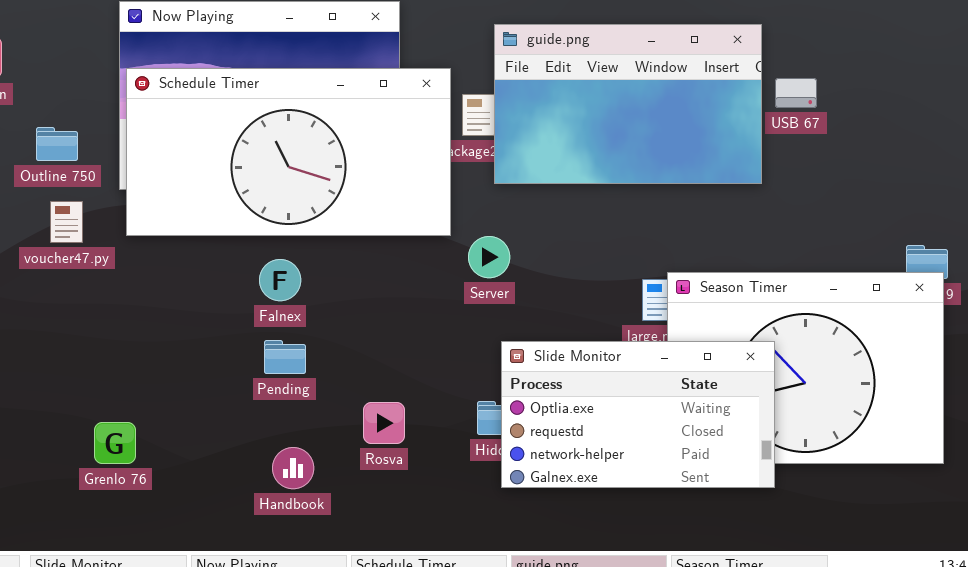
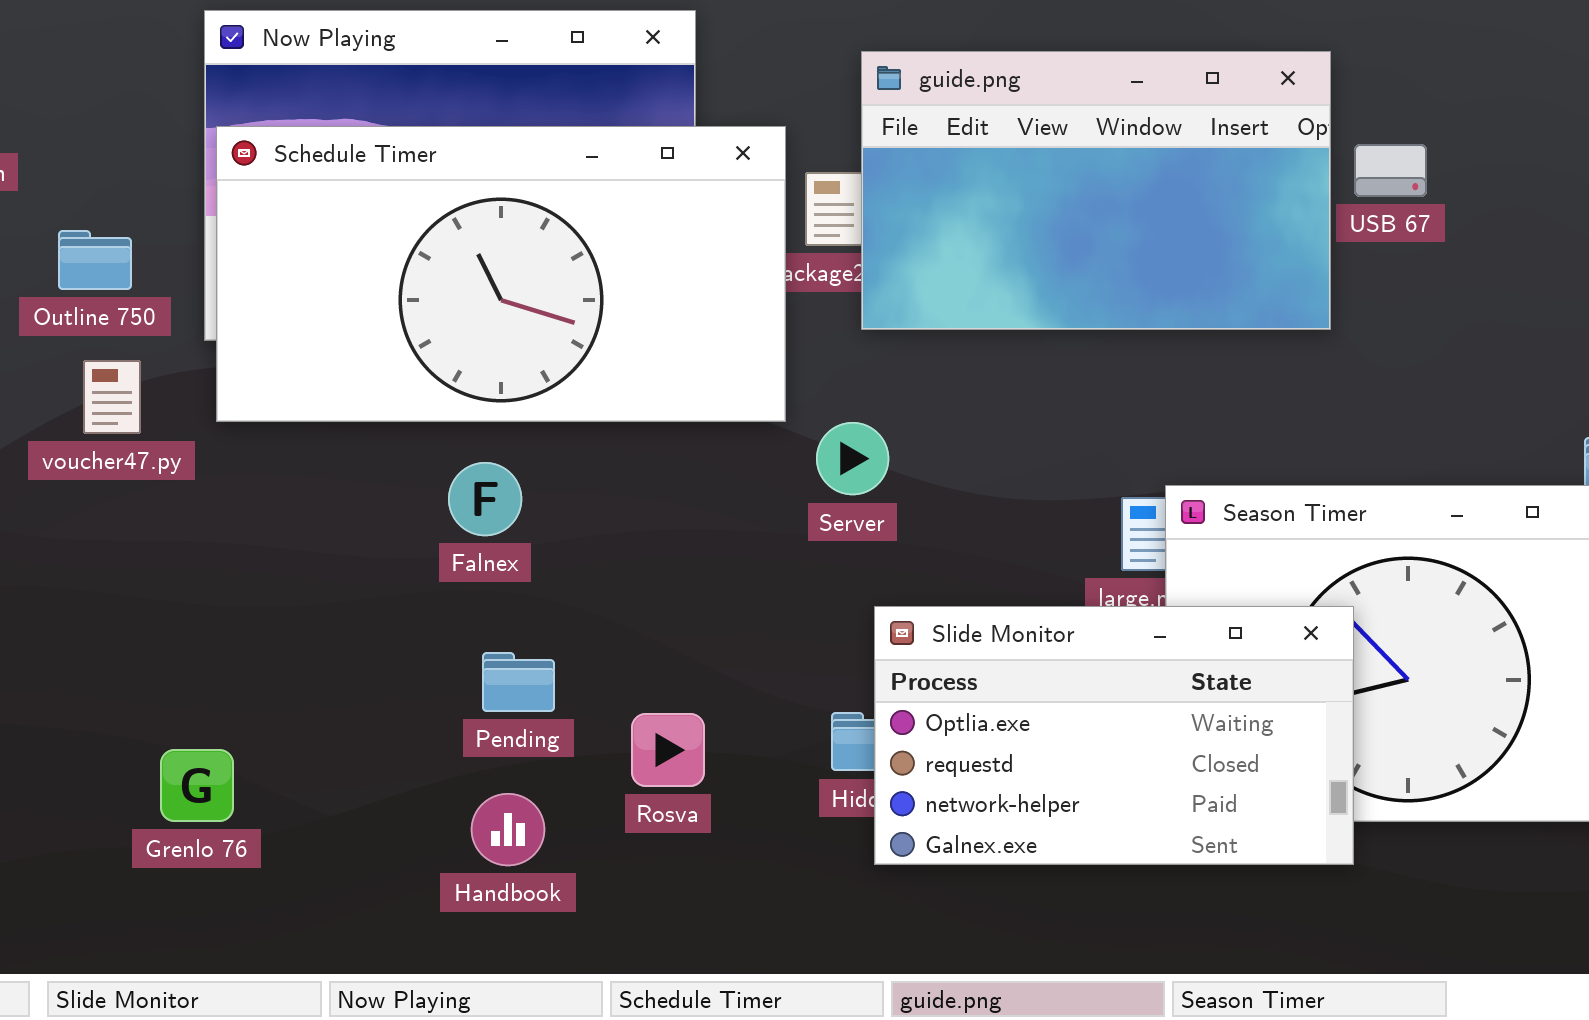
Pending: [264,340,306,374] -> [482,652,555,712], moved

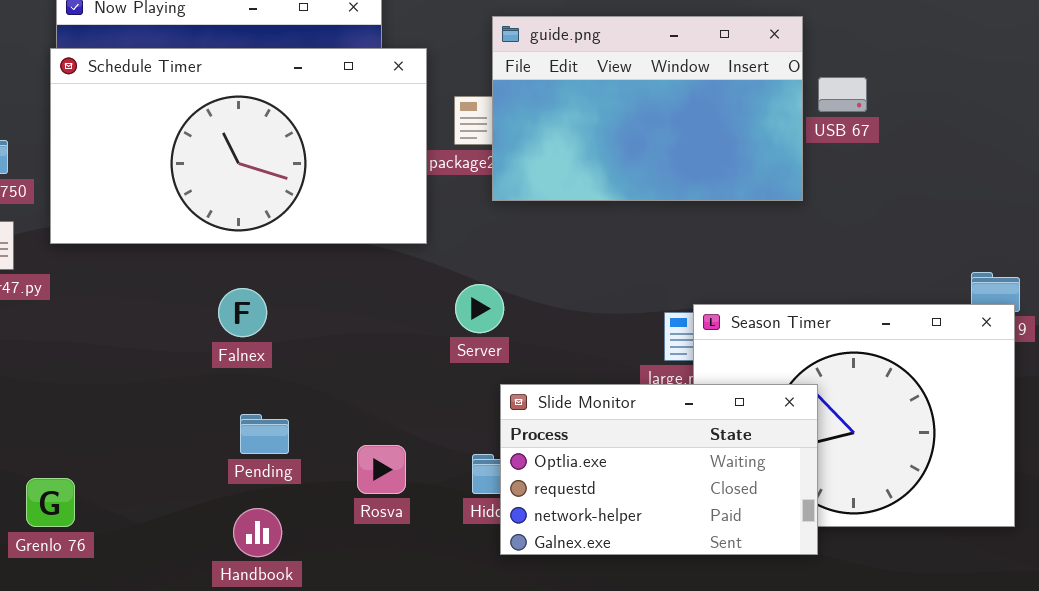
Schedule Timer: [216,126,786,422] -> [50,48,427,244], moved
Server: [816,422,889,495] -> [455,284,504,333], moved
Rosva: [631,713,705,787] -> [357,445,406,494], moved

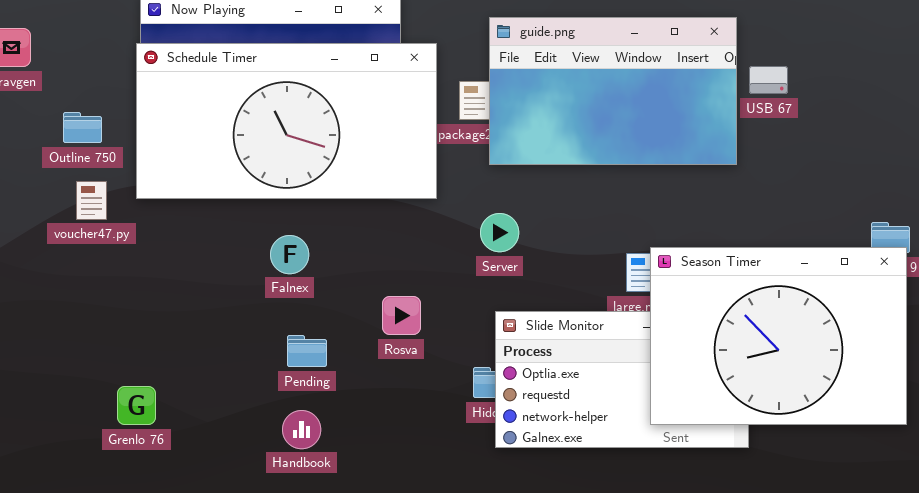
Server: [455,284,504,333] -> [480,213,519,252], moved
Season Timer: [693,304,1015,527] -> [650,247,907,425], raised
Rosva: [357,445,406,494] -> [382,296,421,335], moved

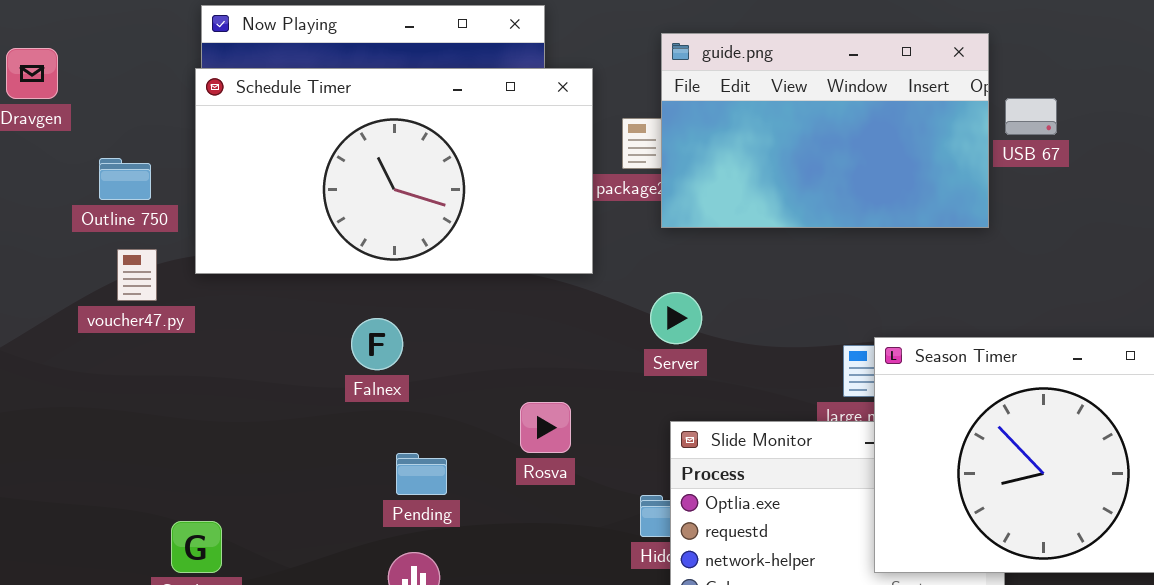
Falnex: [270,235,309,274] -> [351,318,403,370], moved

